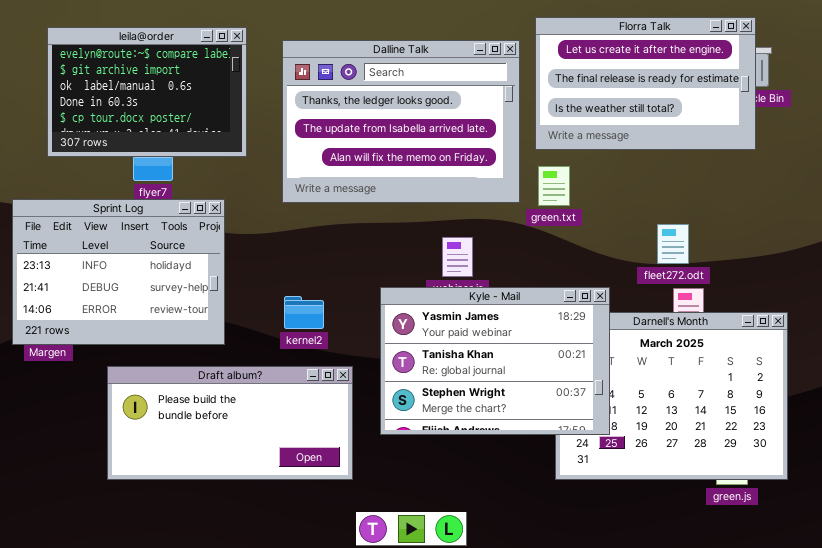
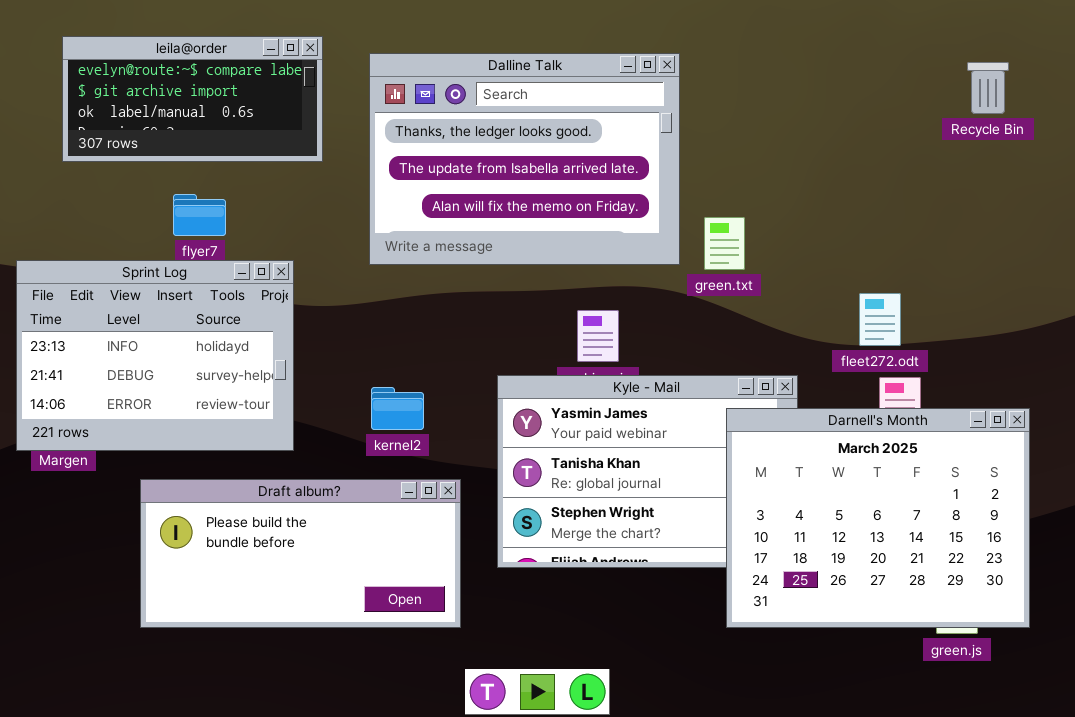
Florra Talk: [535,17,756,150] -> none, closed
leila@order: [47,27,247,157] -> [62,36,323,162], resized
Darnell's Month: [555,312,788,480] -> [726,408,1030,628], raised

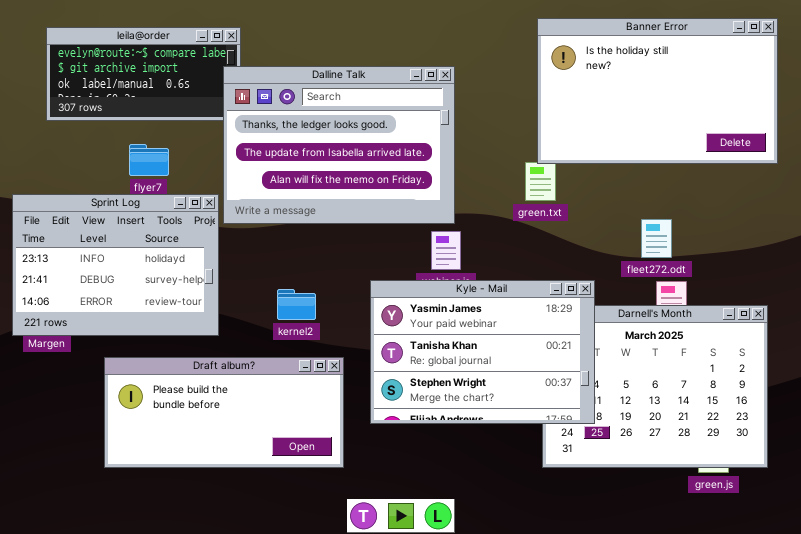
Banner Error: none -> [537,18,778,164], opened
Dalline Talk: [369,53,680,265] -> [223,66,455,224], moved
Kyle - Mail: [497,375,798,568] -> [370,280,595,424], raised

